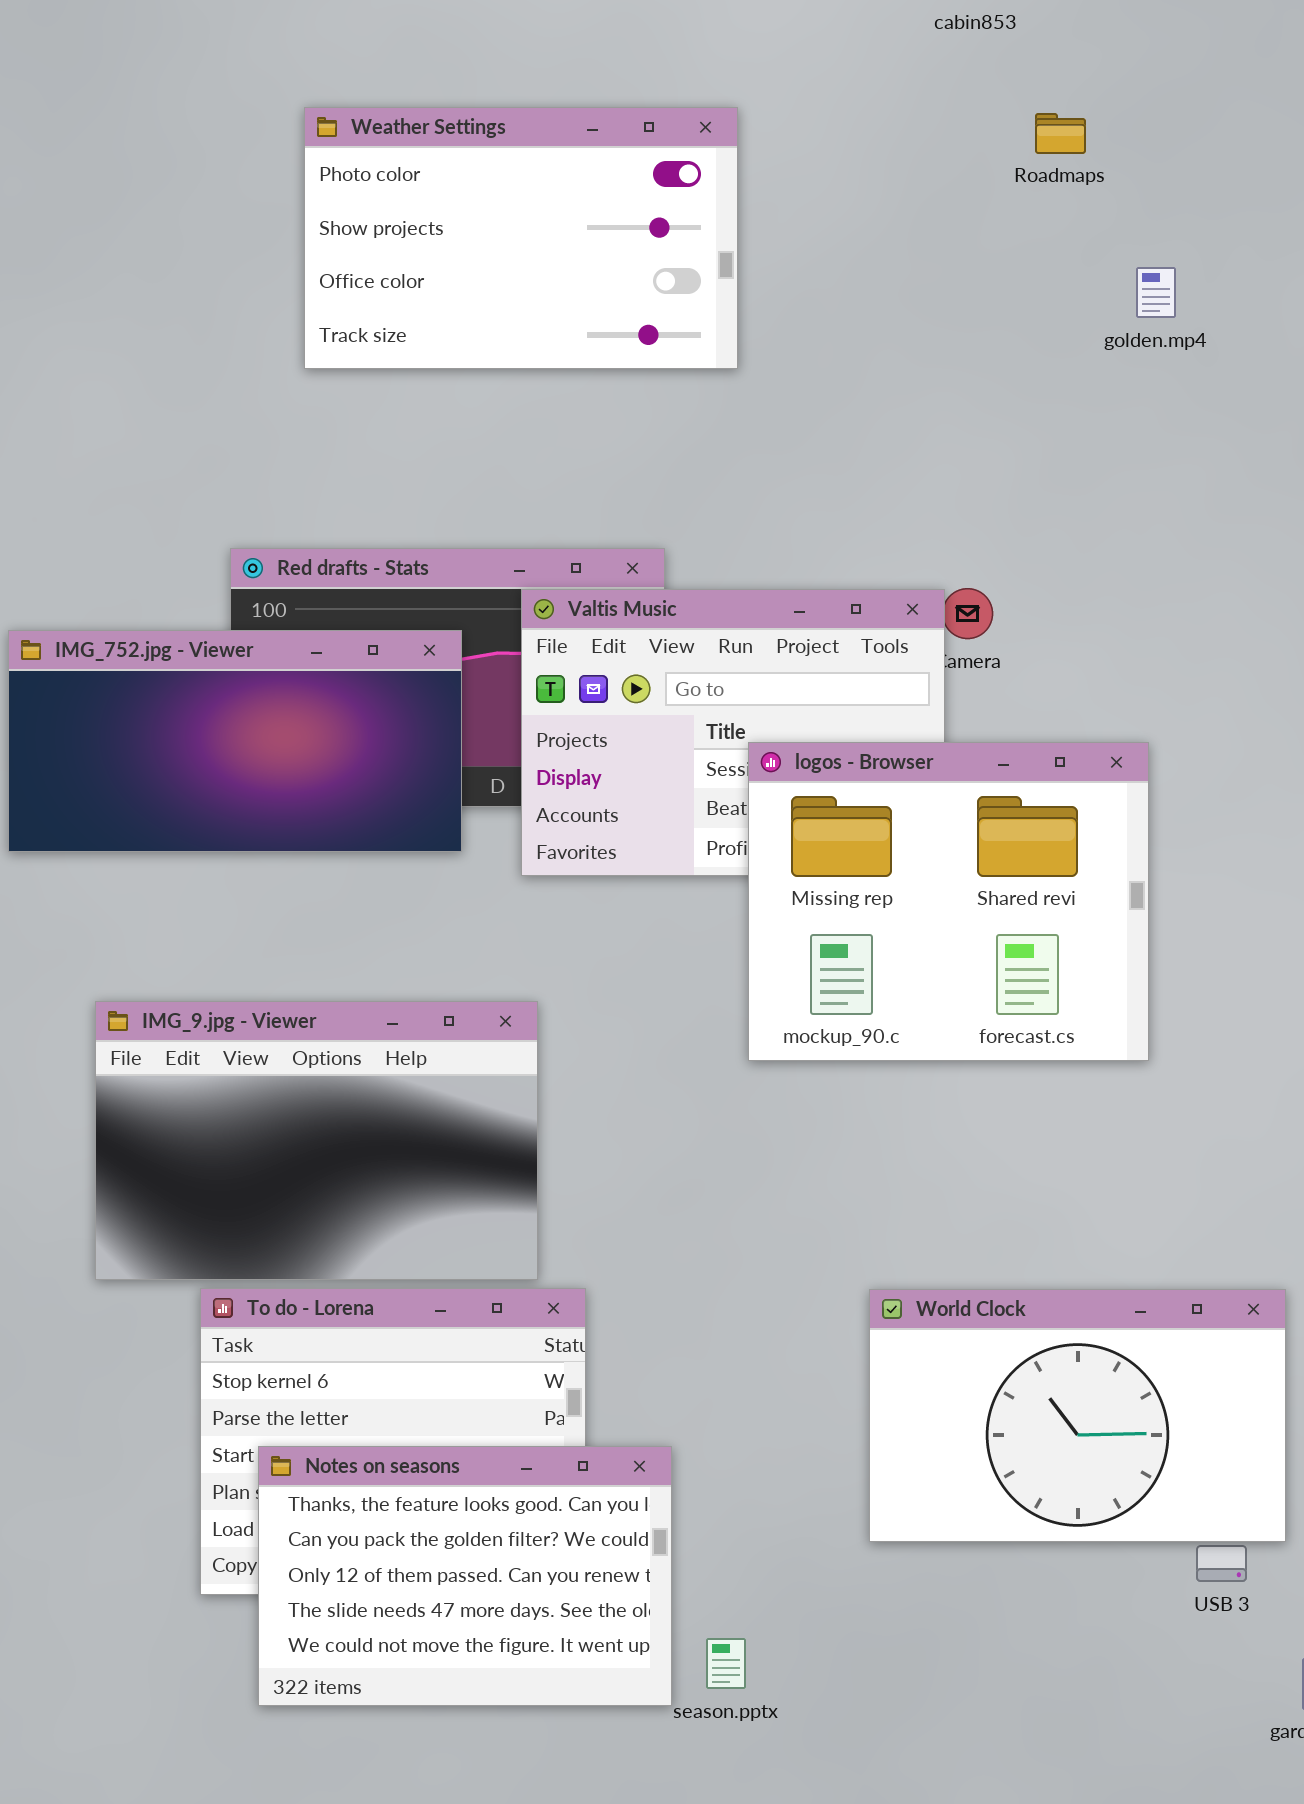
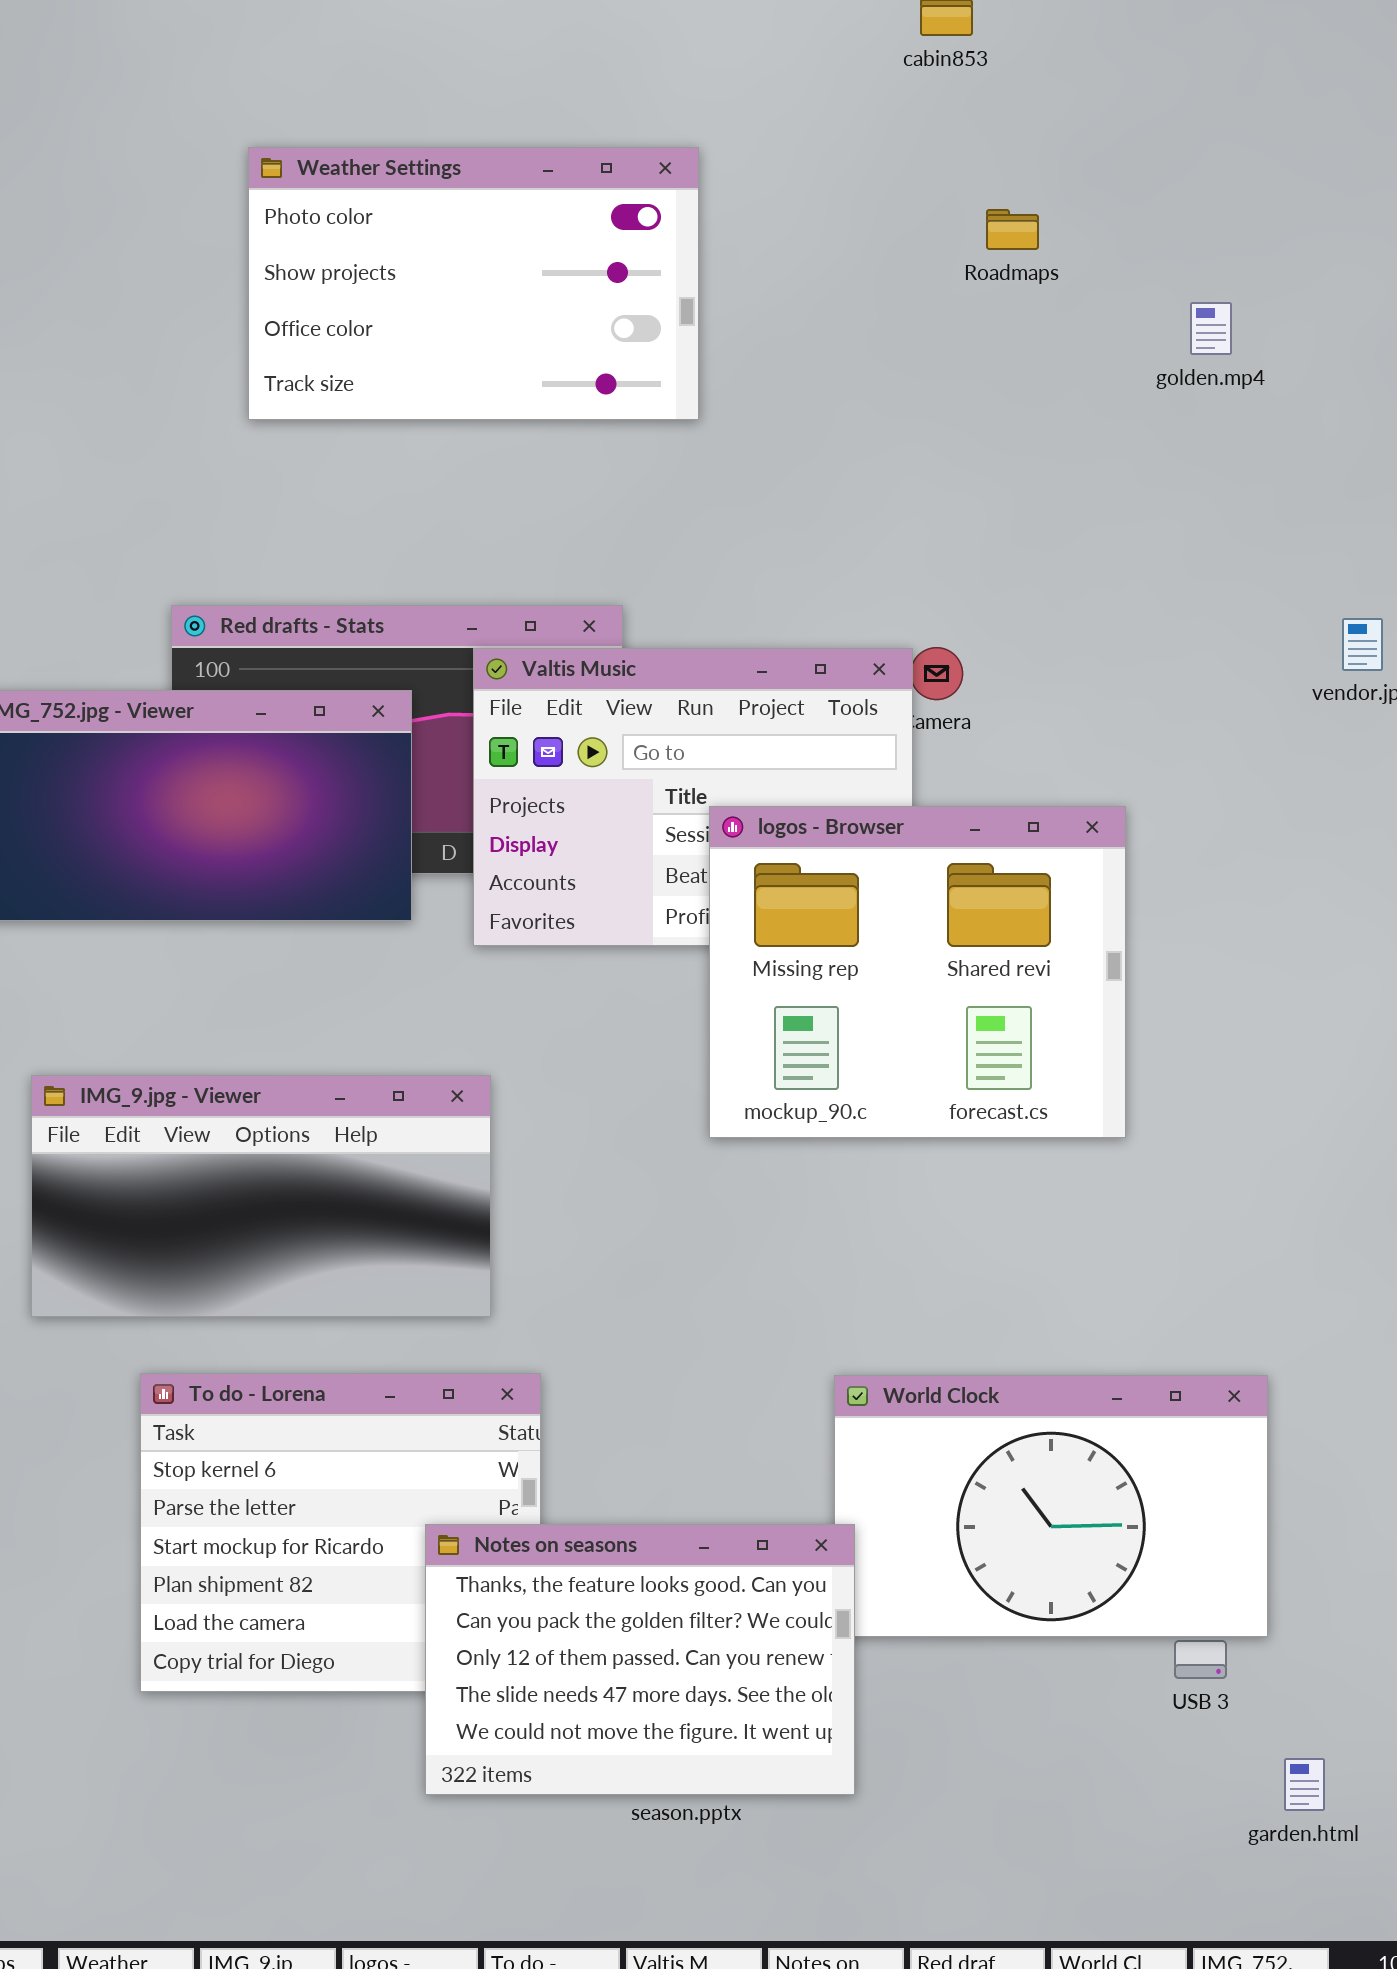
Roadmaps: [1035,113,1086,154] -> [986,209,1039,250], moved
golden.mp4: [1136,267,1176,318] -> [1190,302,1232,355], moved
IMG_9.jpg - Viewer: [95,1001,538,1280] -> [31,1075,491,1317], resized
Notes on seasons: [258,1446,672,1706] -> [425,1524,855,1795], moved

